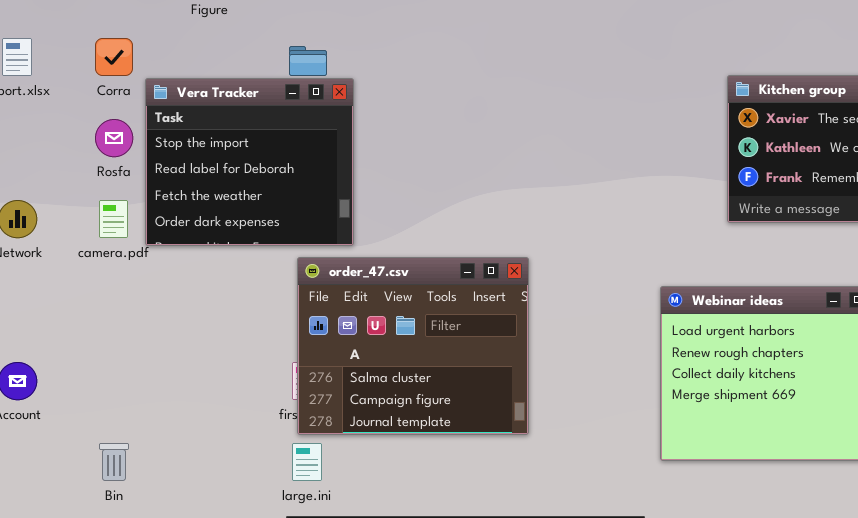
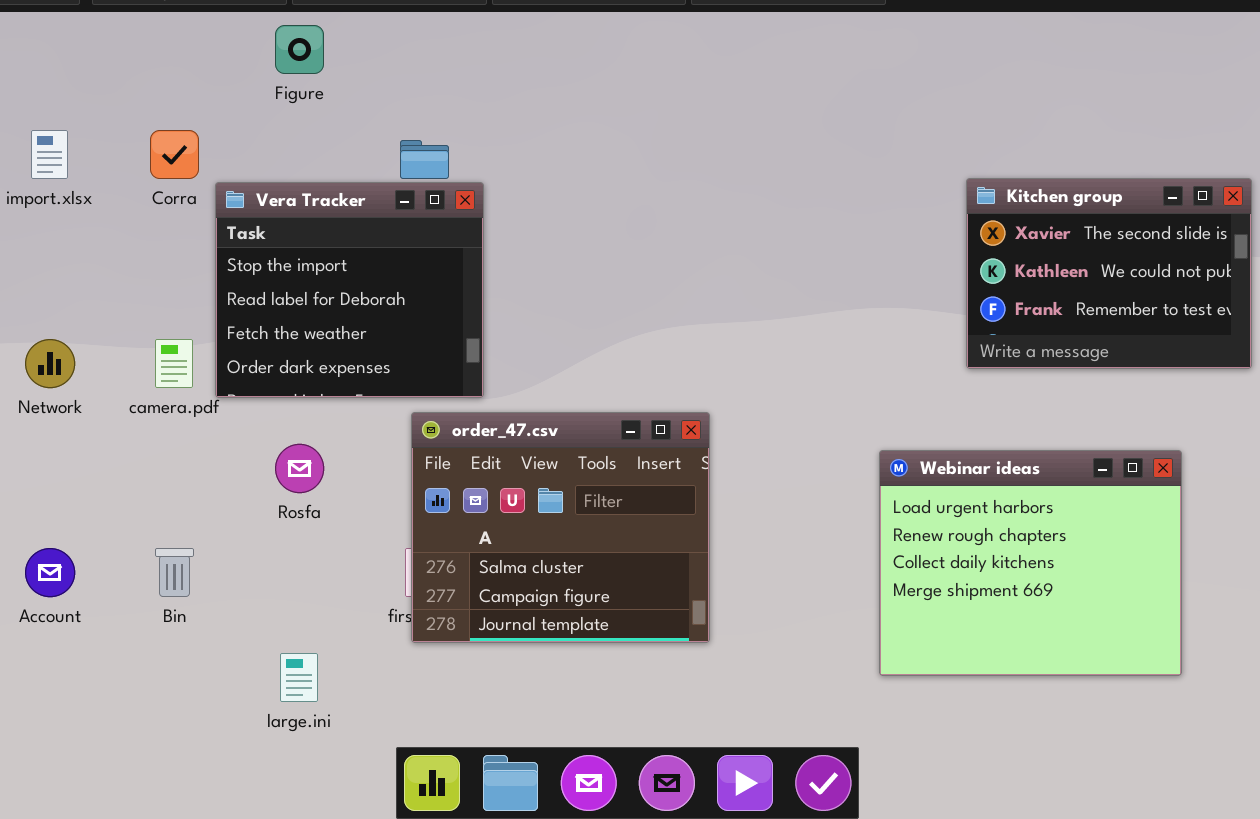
Rosfa: [95,119,133,157] -> [275,444,324,493], moved
Bin: [99,443,129,481] -> [155,548,194,597], moved
large.ini: [292,443,322,481] -> [280,653,318,702], moved

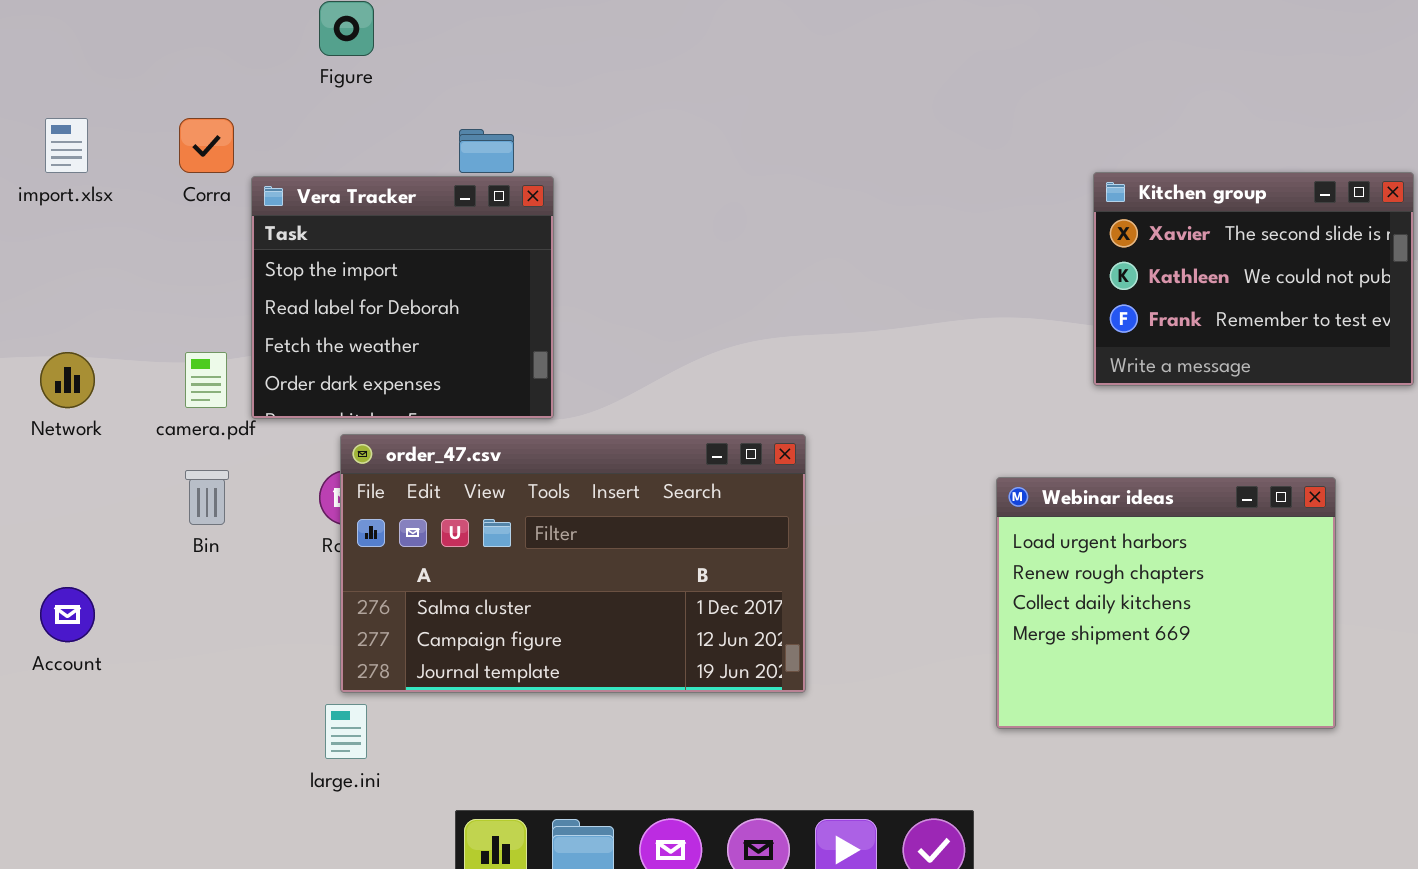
order_47.csv: [411,412,710,643] -> [340,434,806,693], resized
Bin: [155,548,194,597] -> [185,470,229,525], moved

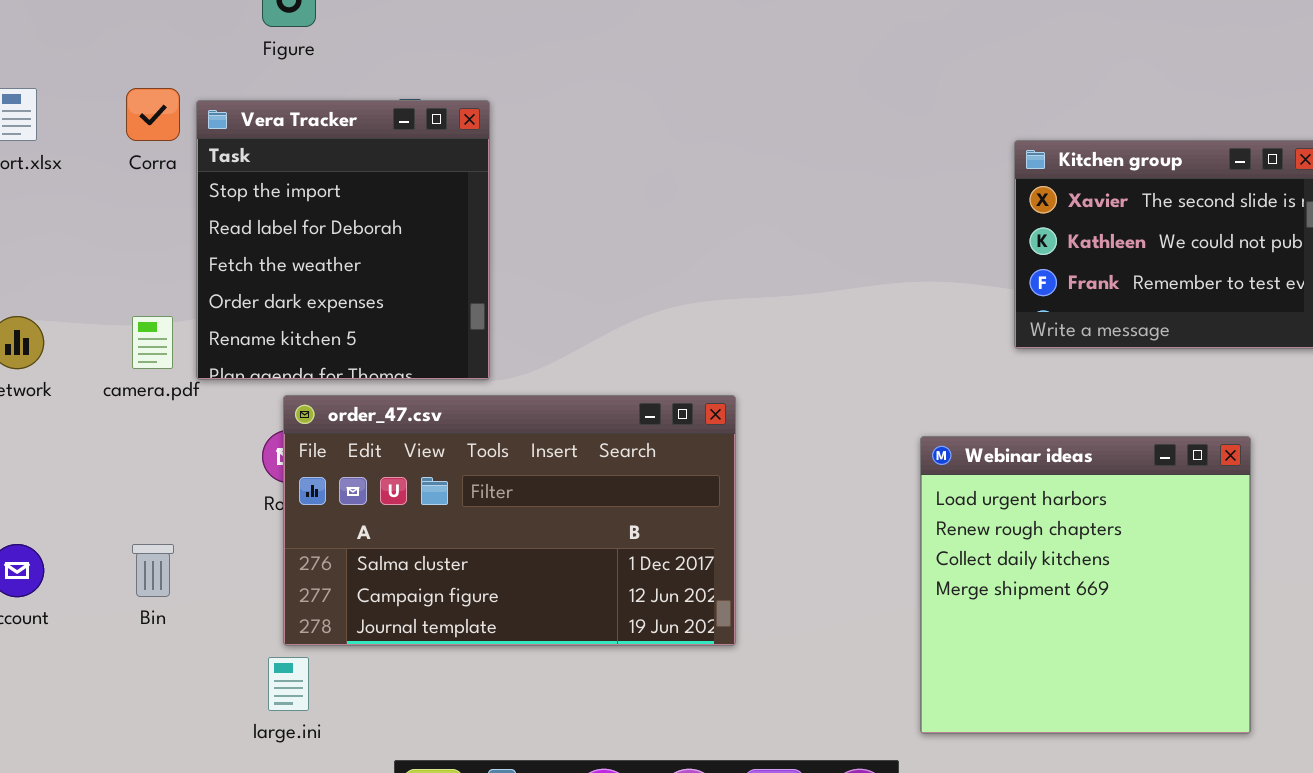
Vera Tracker: [251,176,554,419] -> [196,100,490,380], resized
Bin: [185,470,229,525] -> [132,544,174,597], moved
Webinar ideas: [996,477,1336,729] -> [920,436,1251,734], resized

